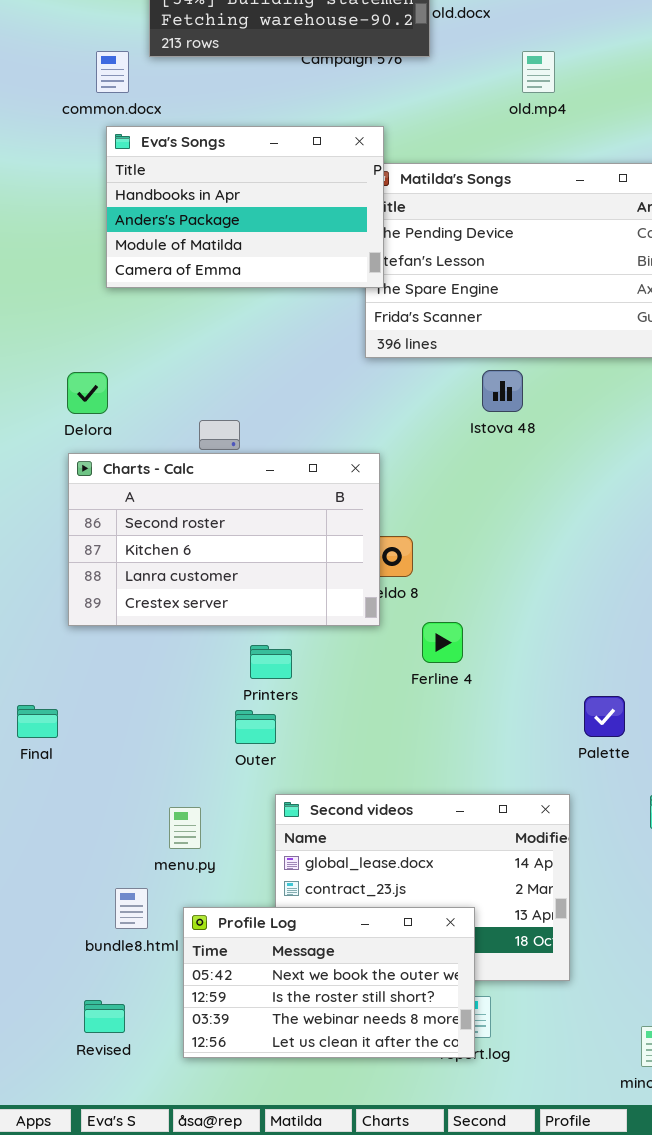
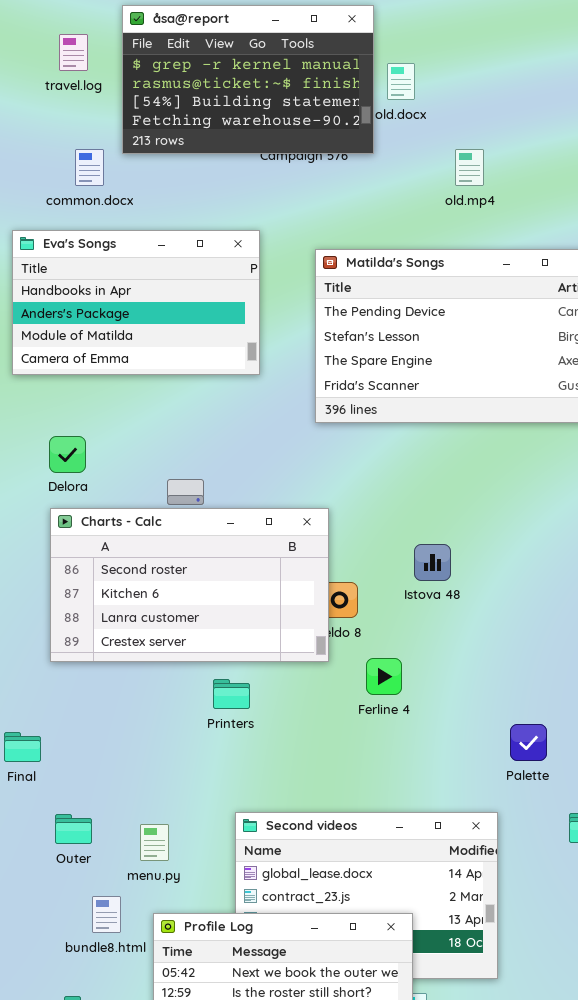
Eva's Songs: [106,126,384,288] -> [12,230,260,375], moved
Istova 48: [482,370,523,412] -> [414,544,451,581], moved
Outer: [235,710,276,744] -> [55,814,92,844], moved

